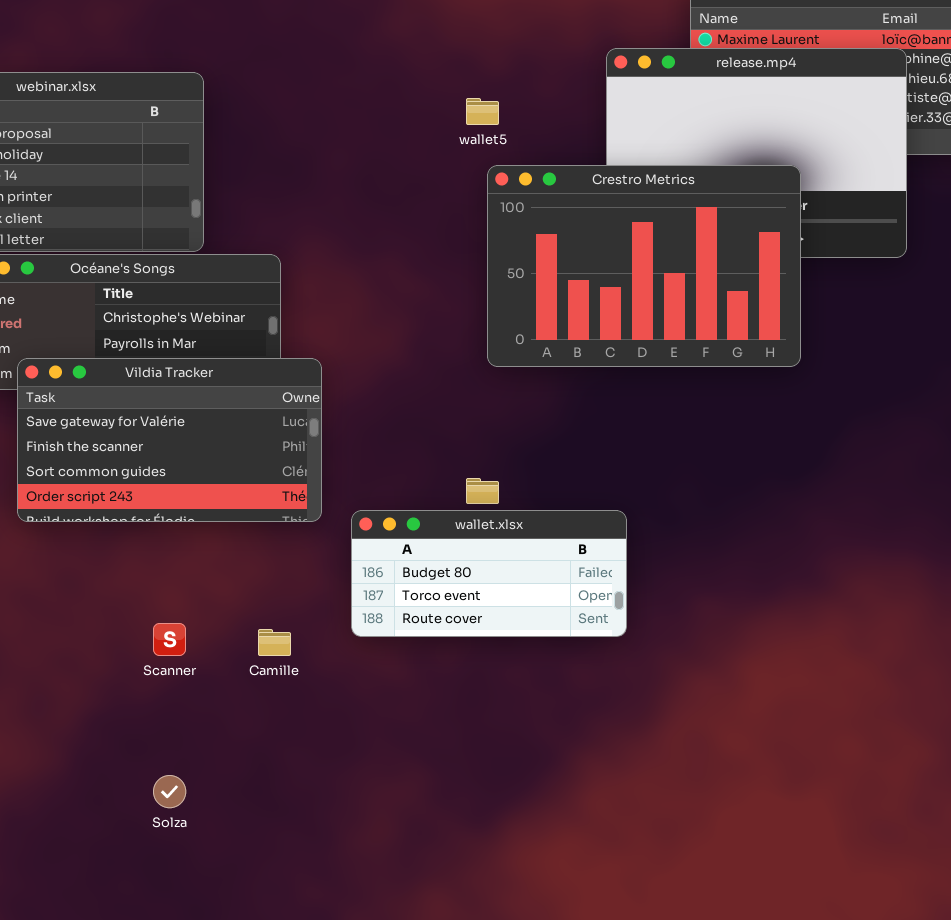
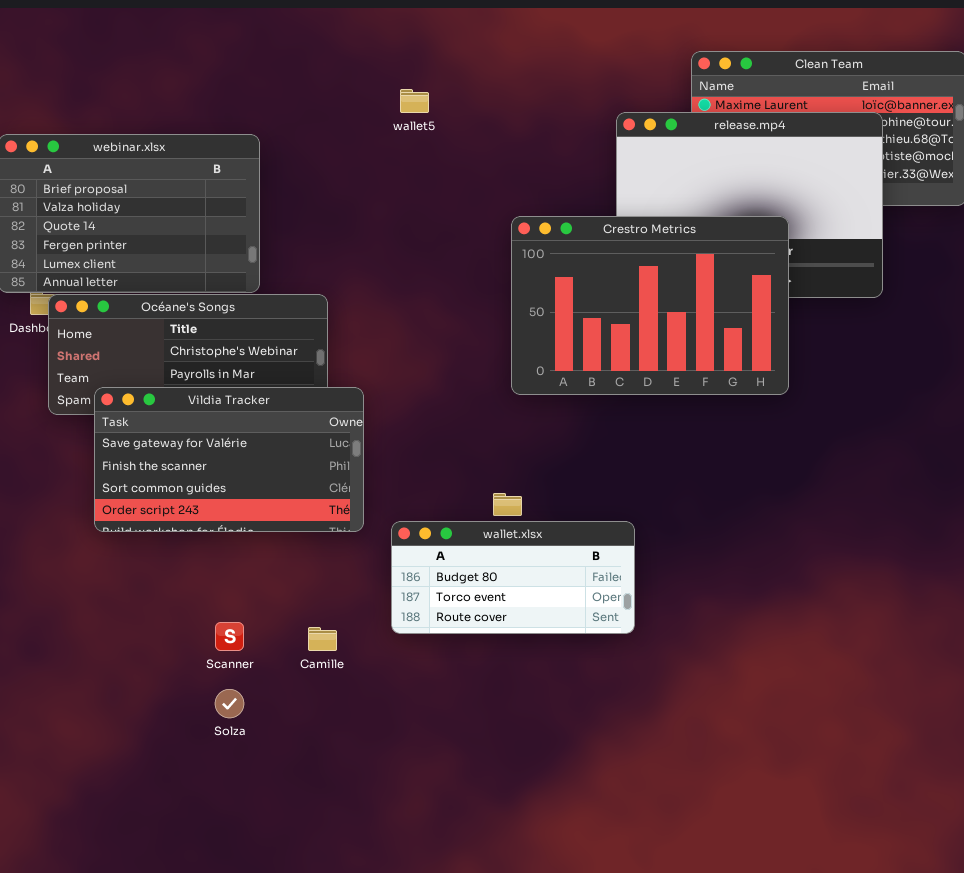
wallet5: [466,98,499,125] -> [400,89,429,113], moved
Solza: [153,775,186,808] -> [215,689,244,718], moved

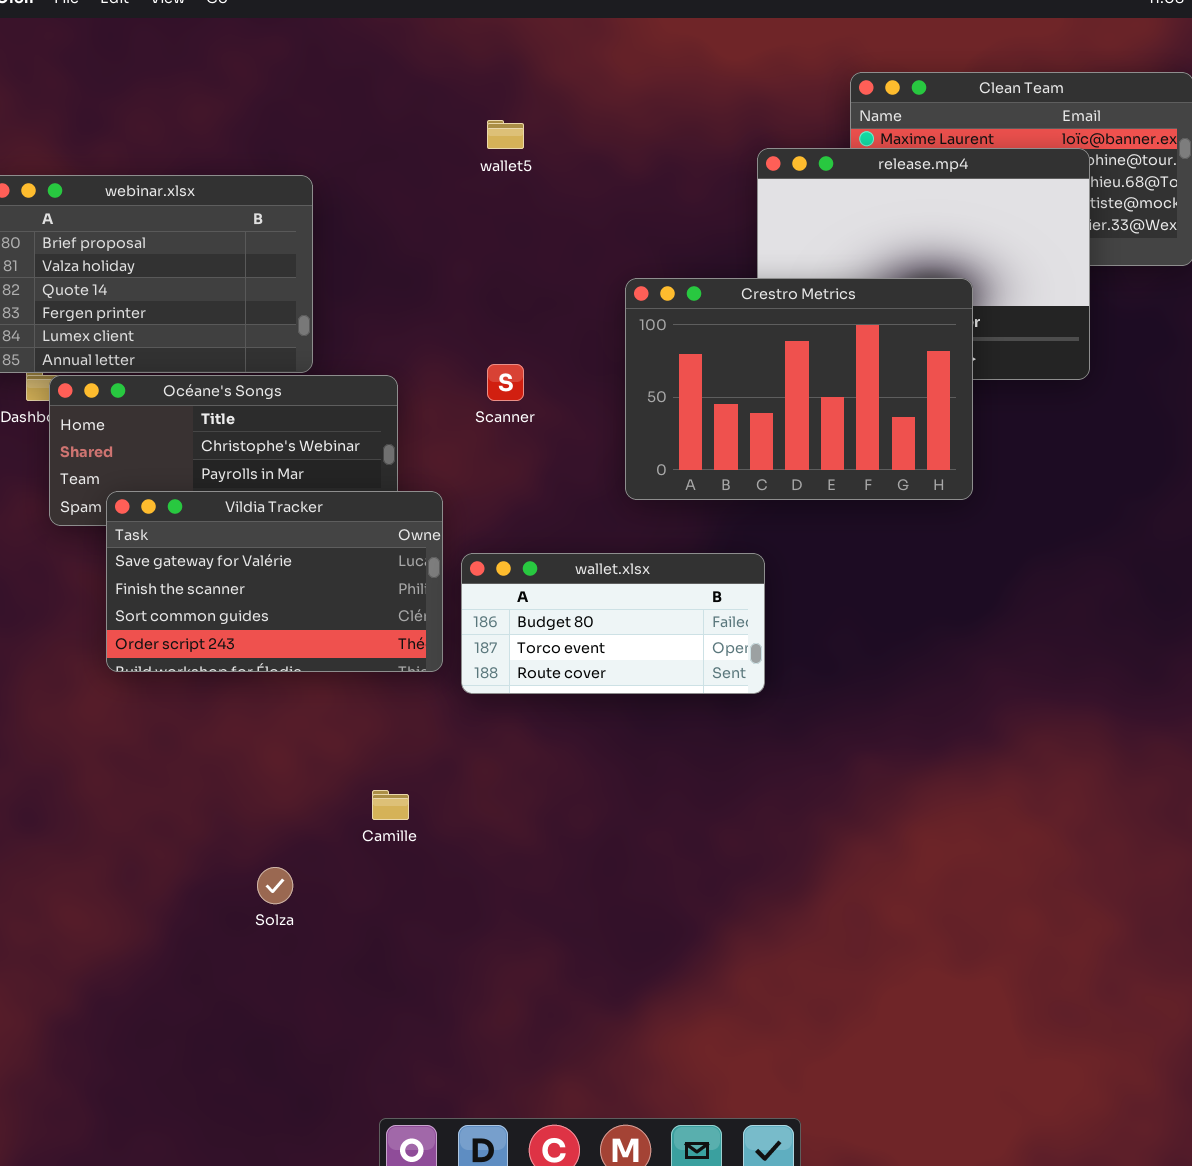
wallet.xlsx: [391,521,635,634] -> [461,553,765,694], moved
Scanner: [215,622,244,651] -> [487,364,524,401], moved

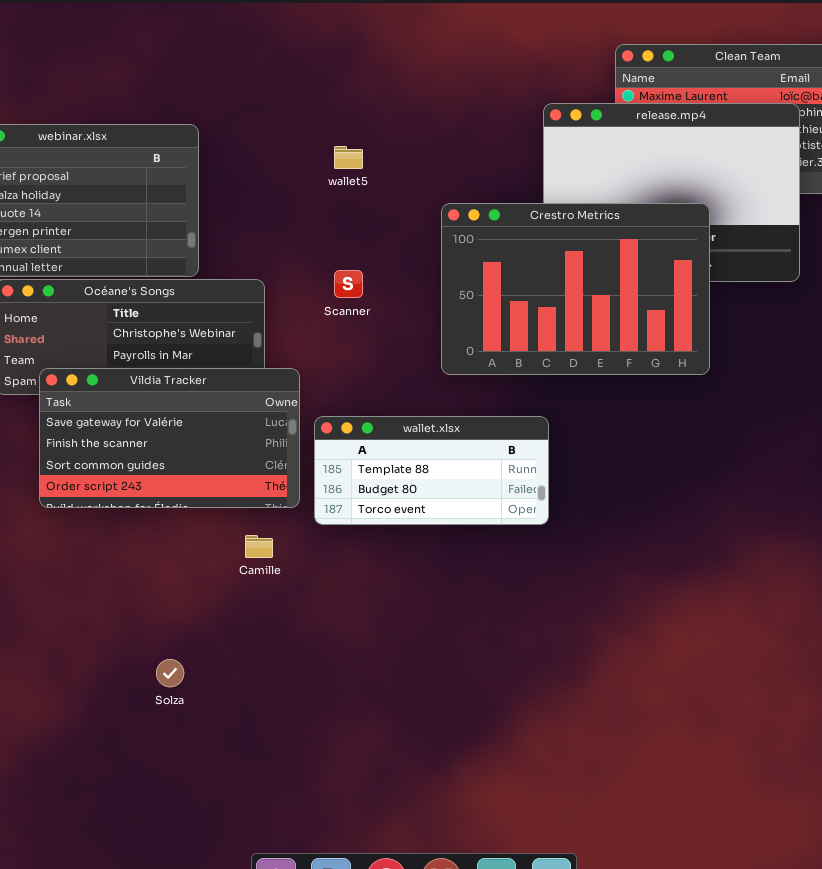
wallet5: [487,120,524,149] -> [334,146,363,169], moved
wallet.xlsx: [461,553,765,694] -> [314,416,549,525], scrolled up 1 row
Camille: [372,790,409,820] -> [245,535,273,558], moved

